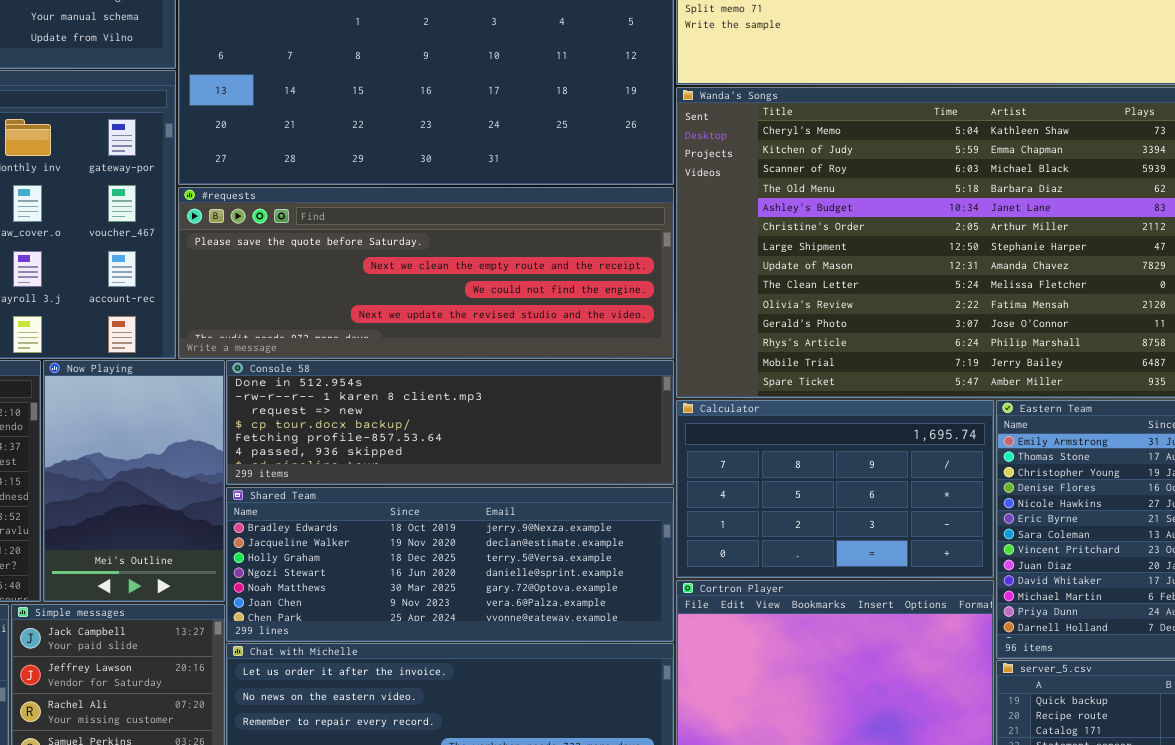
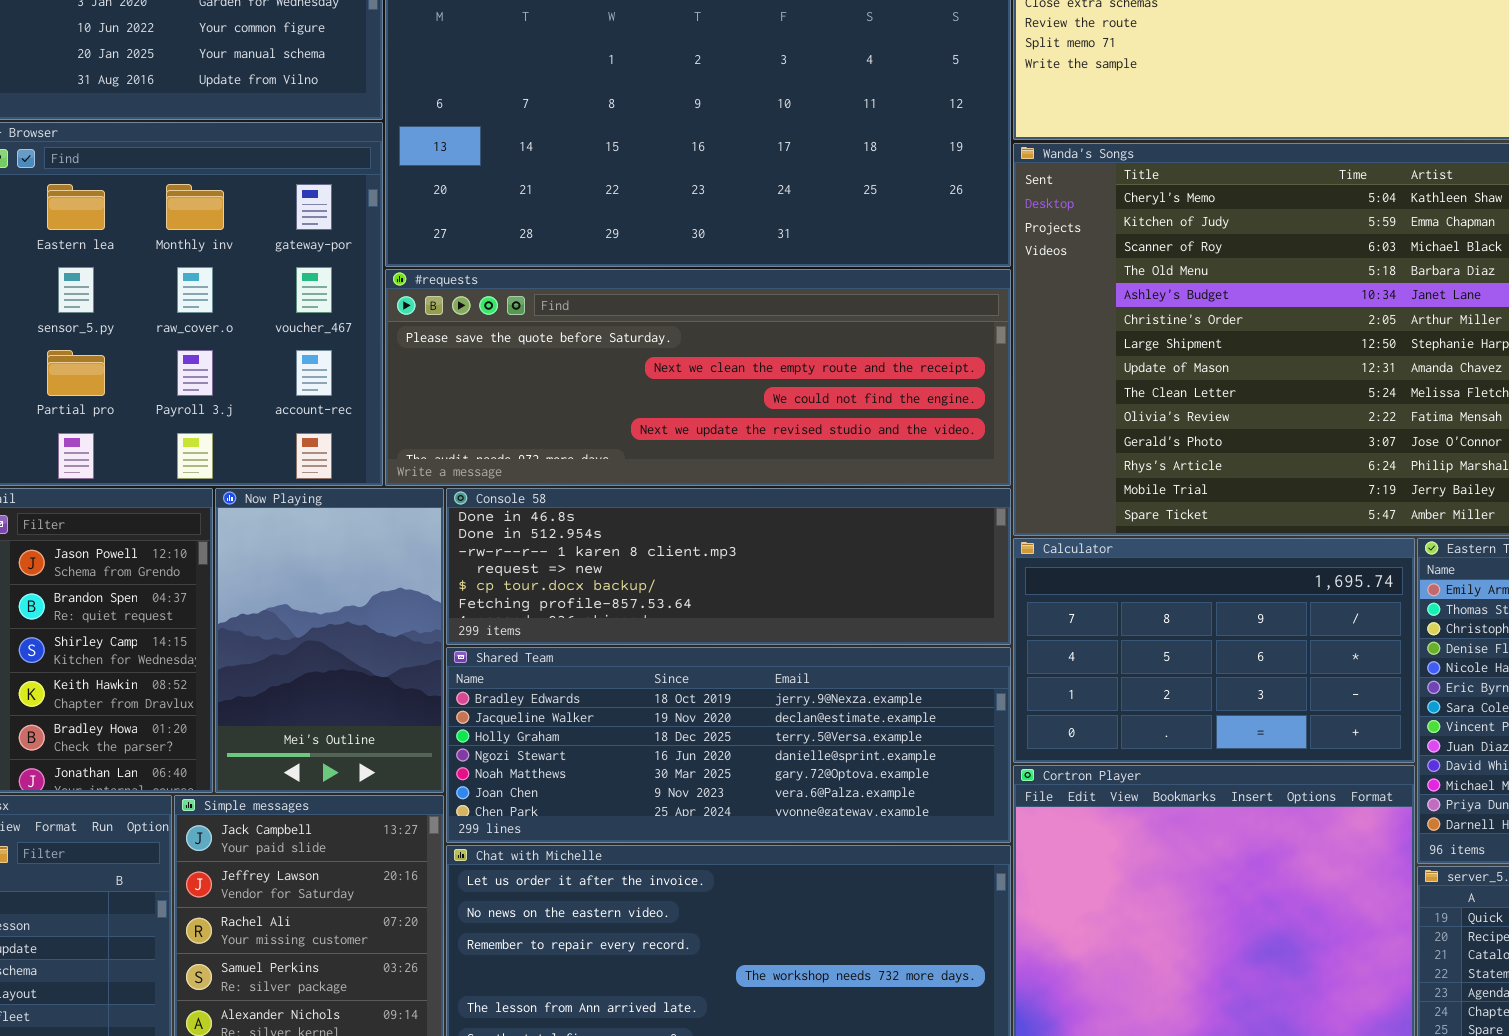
Console 58: [226,360,674,485] -> [446,488,1011,645], scrolled up 1 row

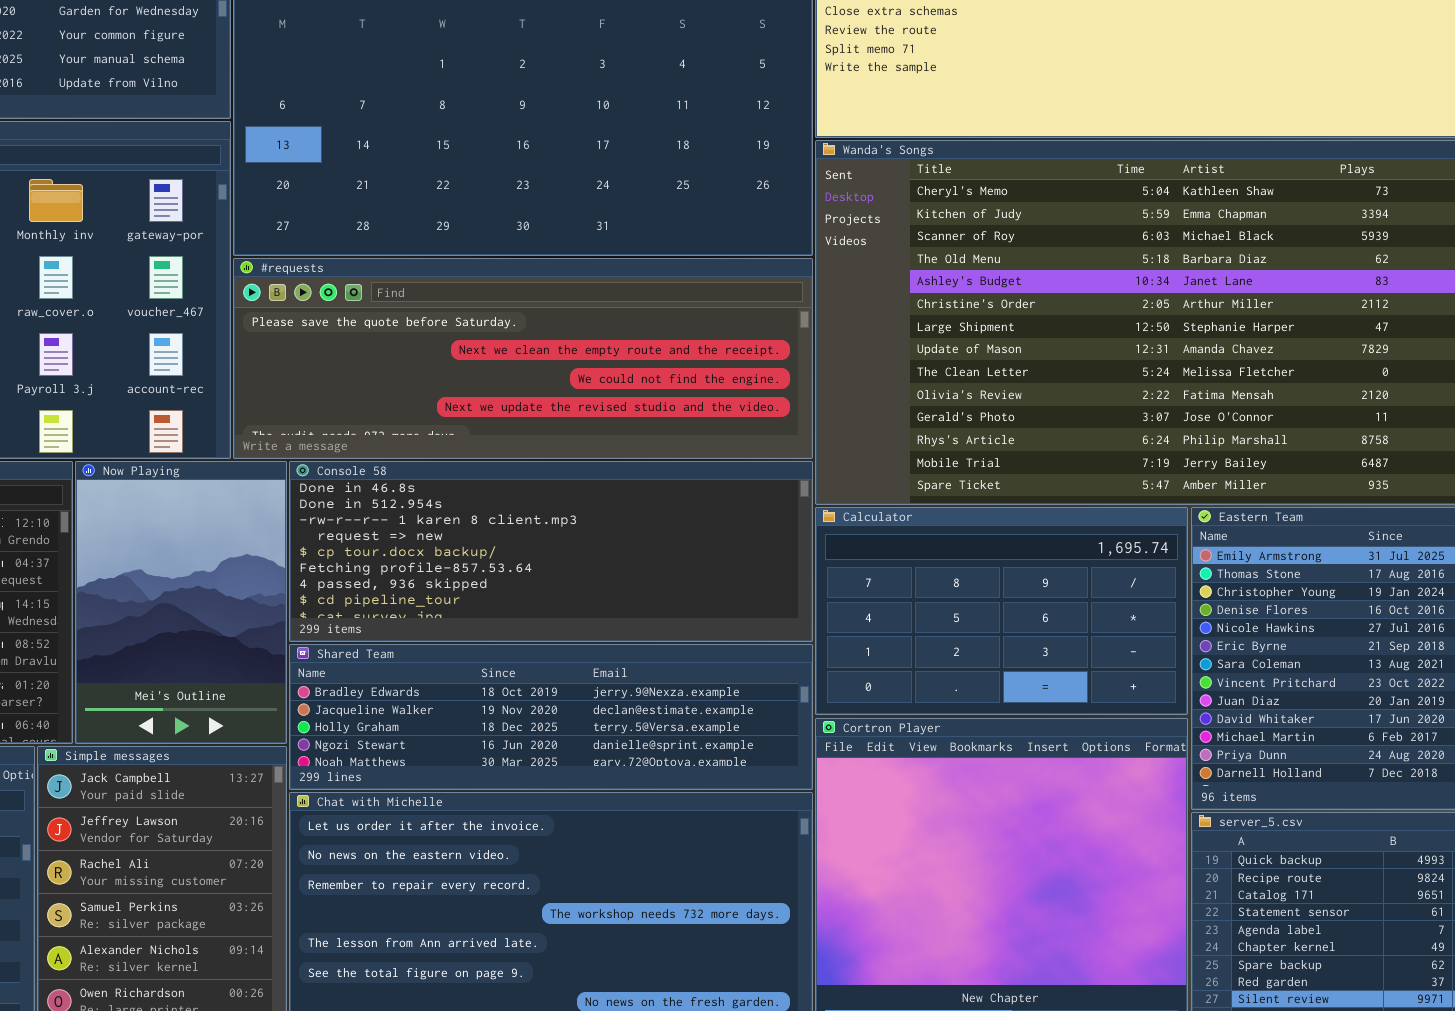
Console 58: [446,488,1011,645] -> [289,461,813,642], resized
Shared Team: [446,647,1011,843] -> [289,644,813,790], resized

